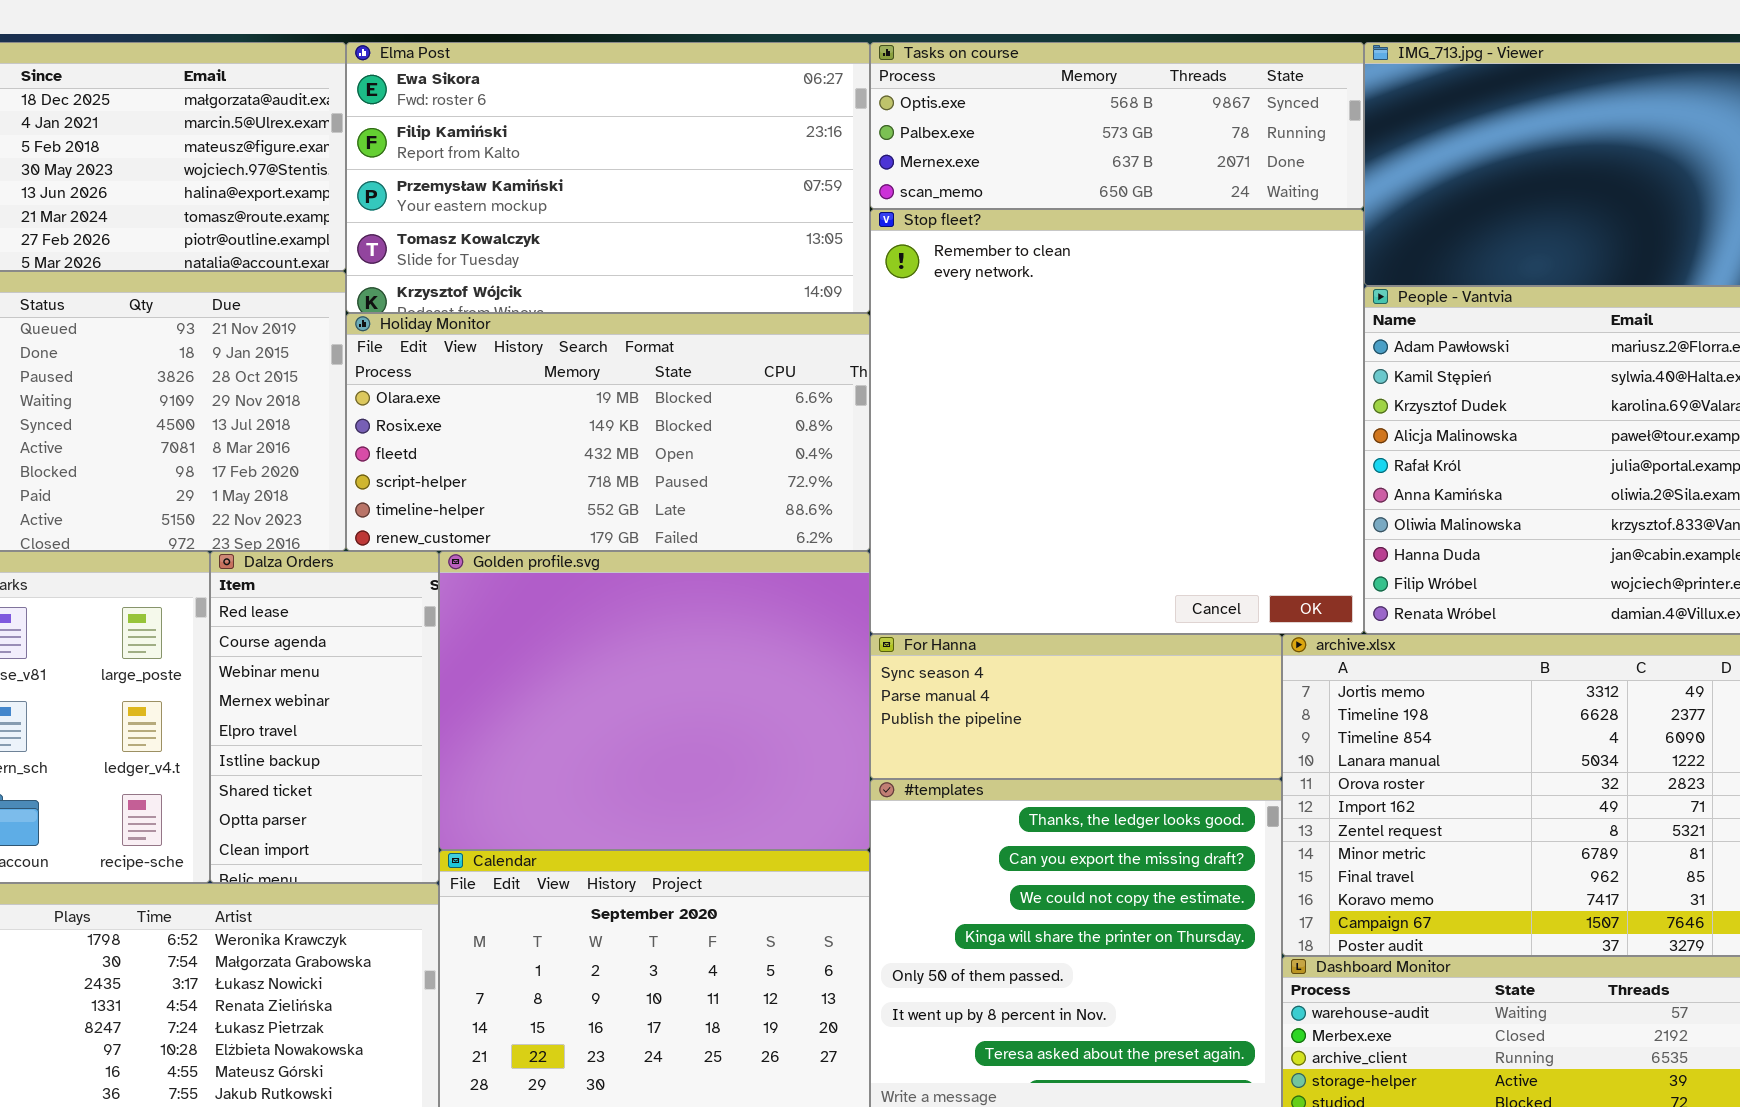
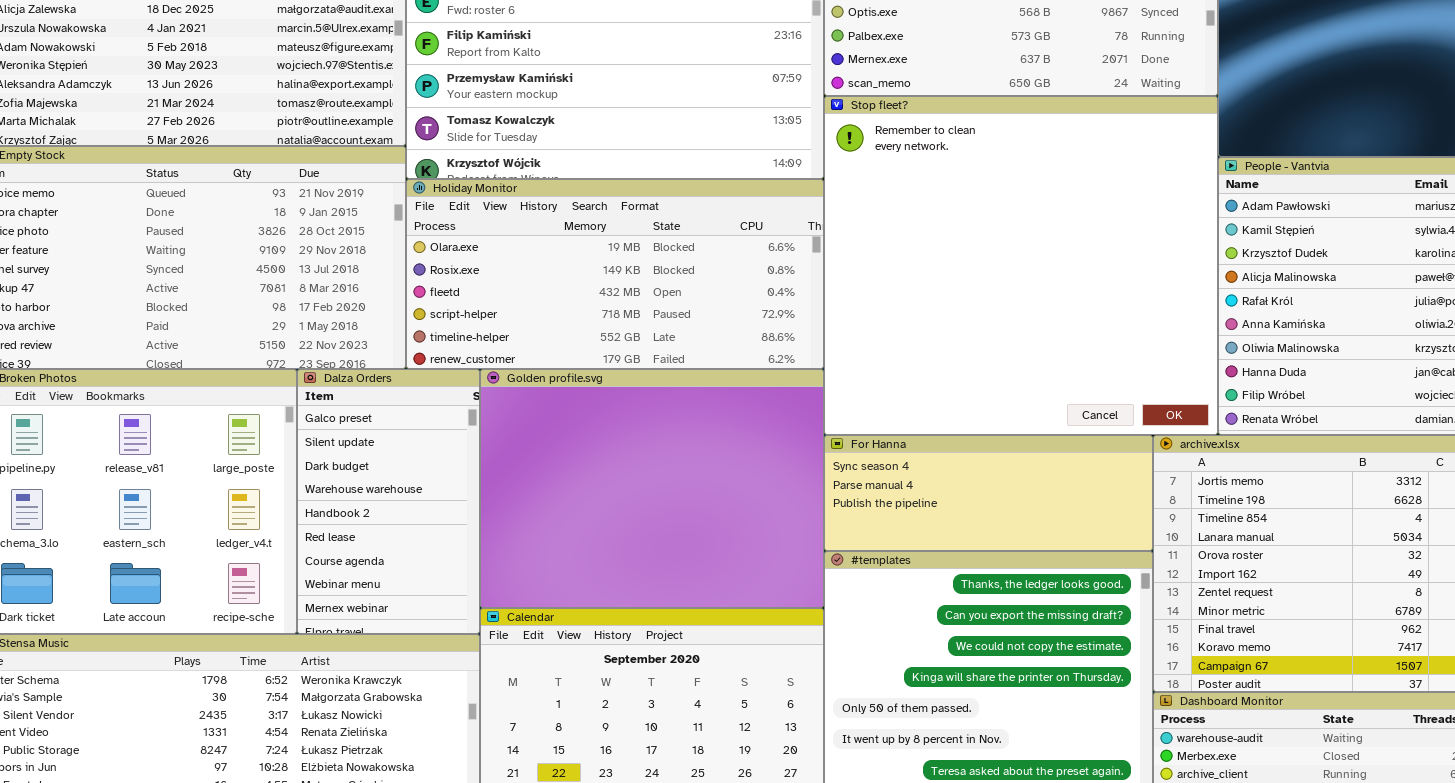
Dalza Orders: [210,551,439,883] -> [297,369,480,634], scrolled up 5 rows

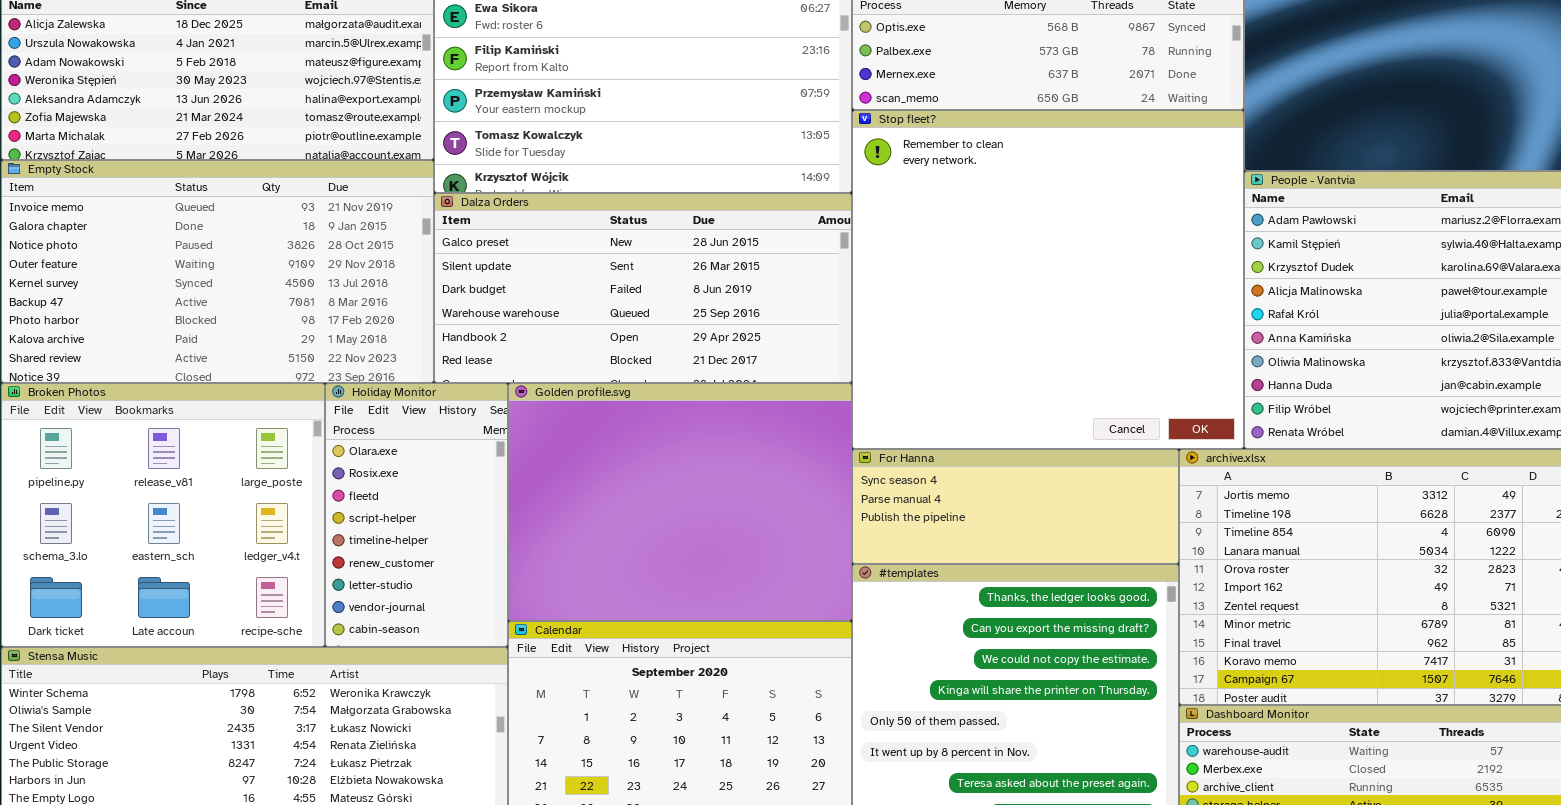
Holiday Monitor: [406,179,824,369] -> [325,383,508,647], moved, resized
Dalza Orders: [297,369,480,634] -> [434,193,852,383], moved, resized

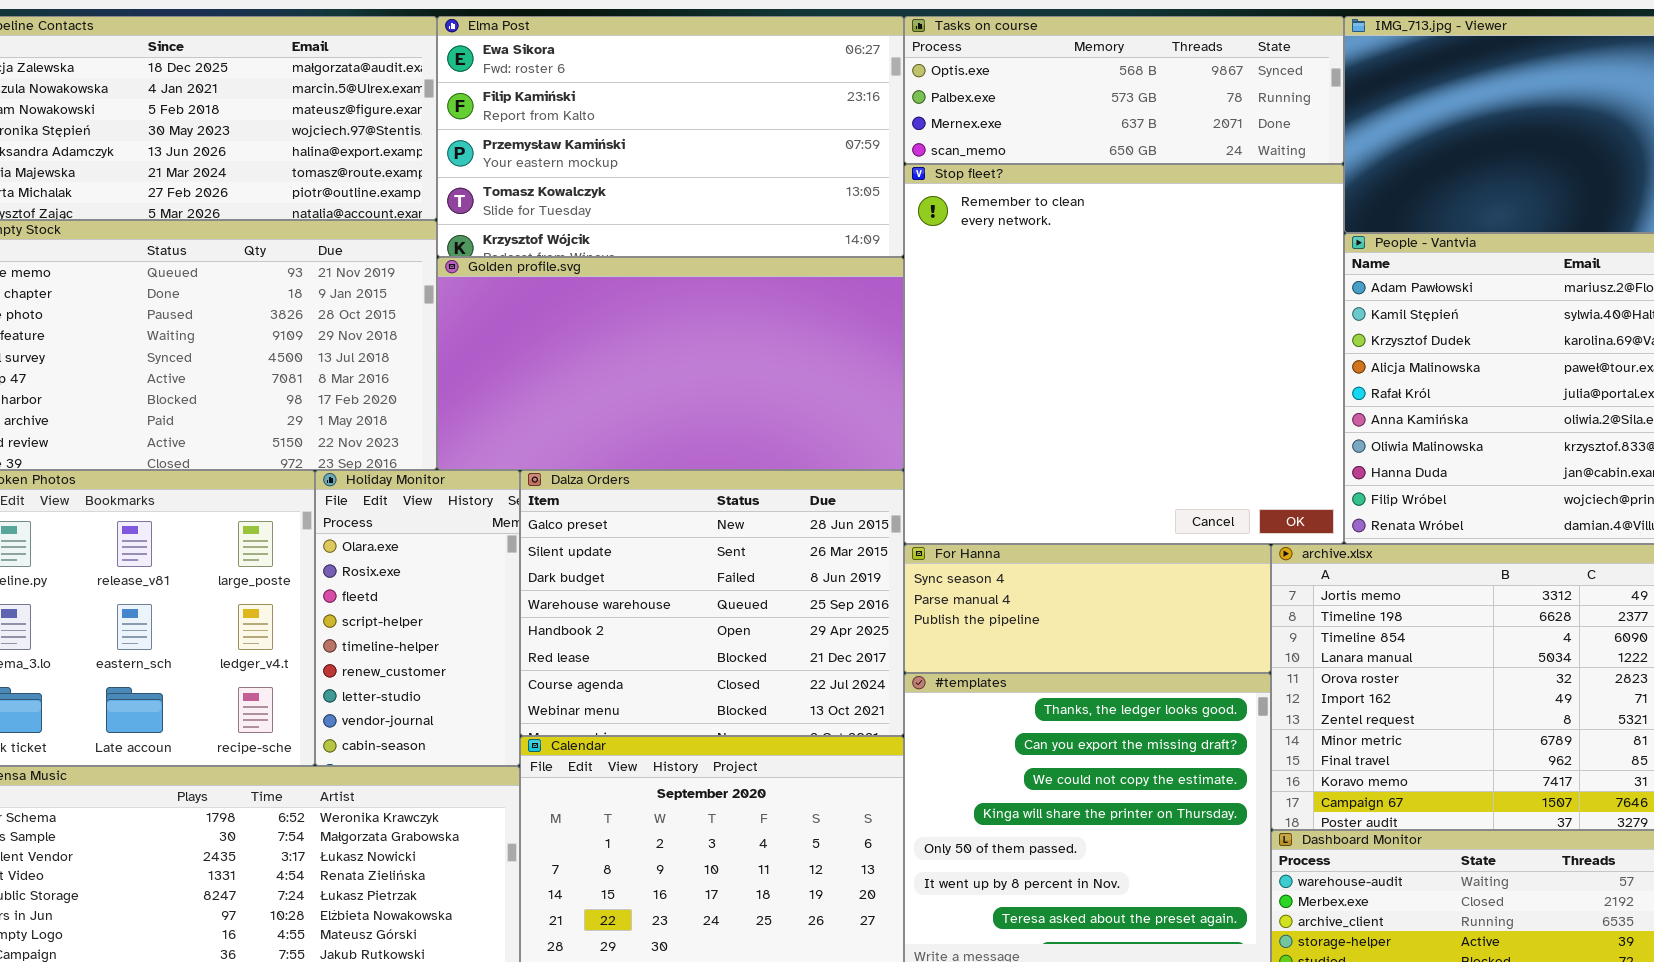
Dalza Orders: [434,193,852,383] -> [520,470,904,736], moved, resized
Golden profile.svg: [508,383,852,621] -> [437,257,904,470], moved, resized

